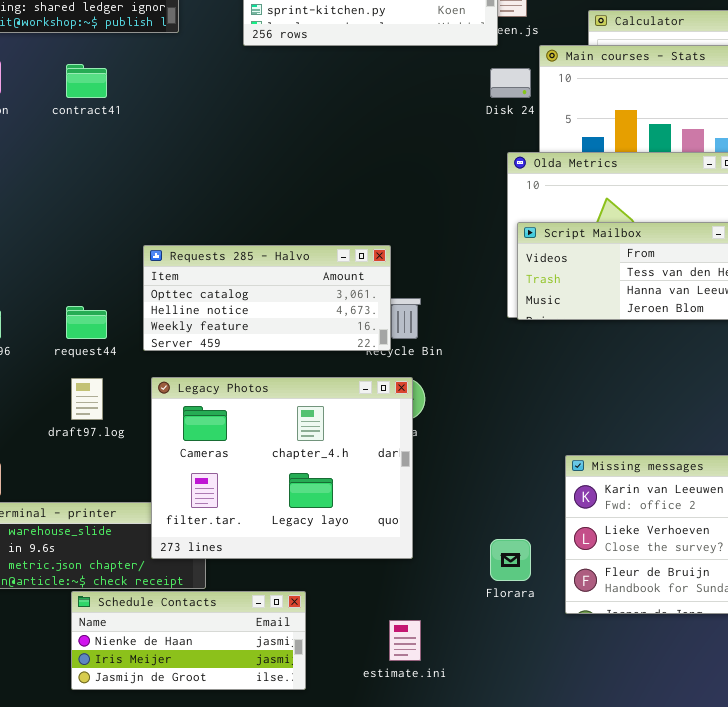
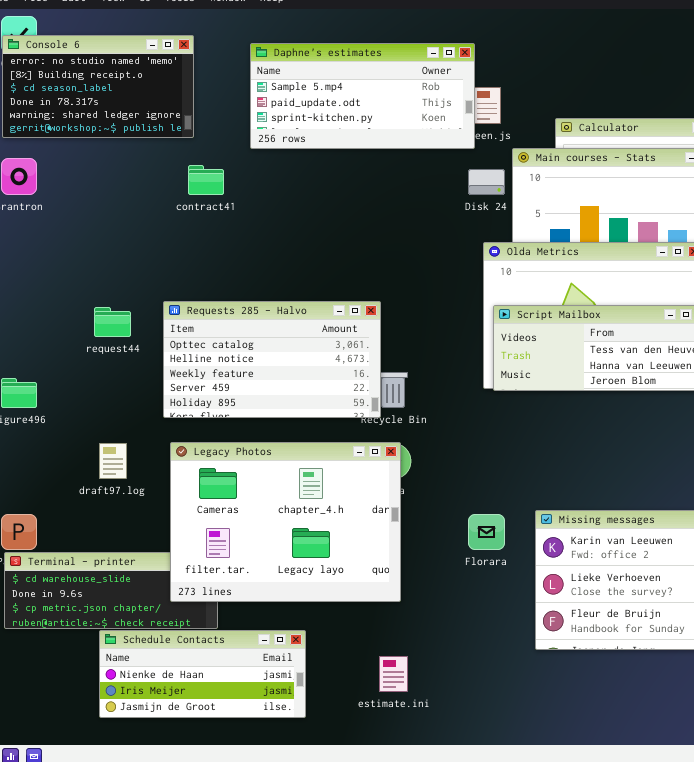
contract41: [66,64,107,98] -> [188,165,224,195], moved
Requests 285 - Halvo: [143,245,391,351] -> [163,301,381,418], resized
request44: [66,306,107,339] -> [94,307,131,337], moved
Florara: [490,539,531,581] -> [468,514,505,550], moved

